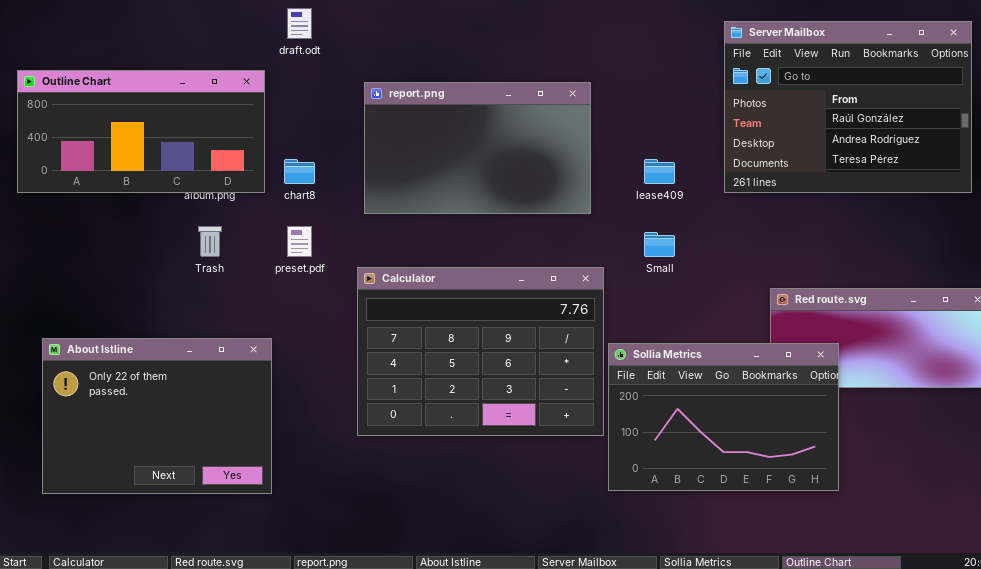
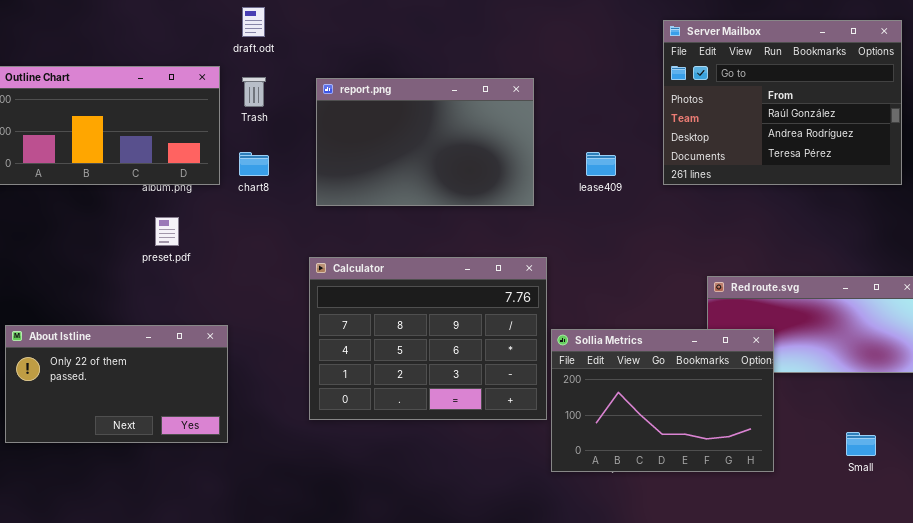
Trash: [198,226,222,257] -> [242,77,266,107], moved
preset.pdf: [287,226,312,257] -> [155,217,179,246], moved
Small: [644,232,675,257] -> [846,432,876,456], moved
About Istline: [42,338,272,494] -> [5,325,228,443], resized

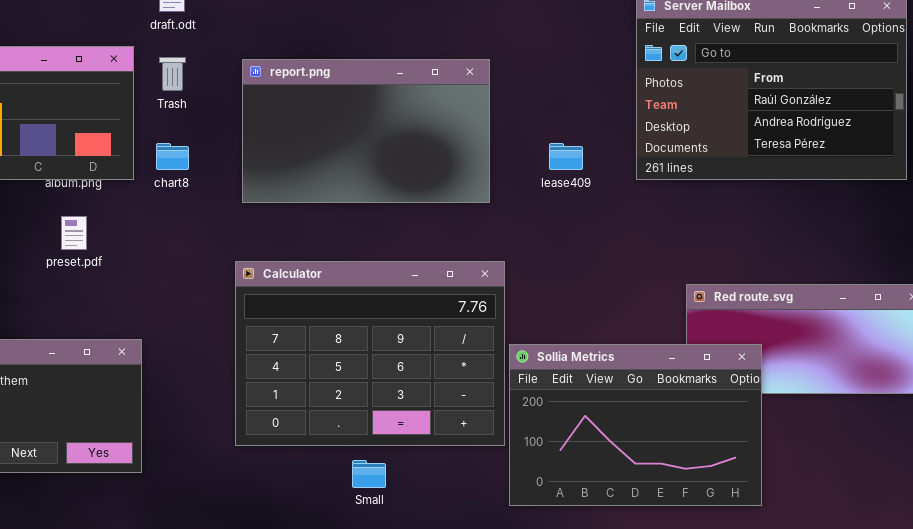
Small: [846,432,876,456] -> [352,460,386,488], moved

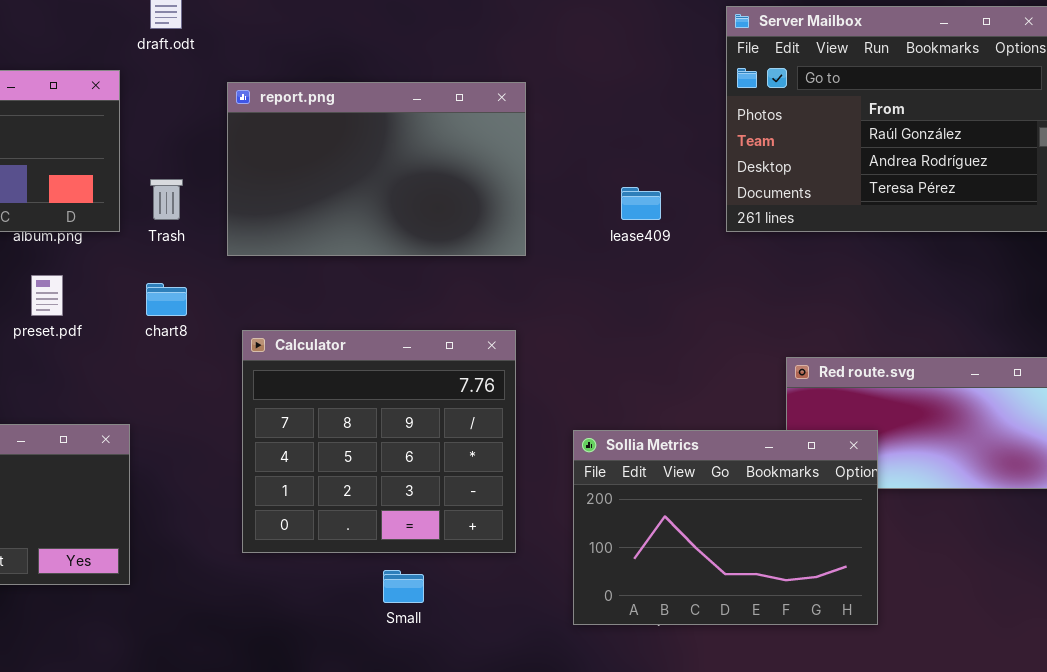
Trash: [159,57,186,91] -> [150,179,183,220], moved
report.png: [242,59,490,203] -> [227,82,526,256], moved
chart8: [156,143,189,170] -> [146,283,187,316], moved
Calculator: [235,261,505,446] -> [242,330,516,553], resized

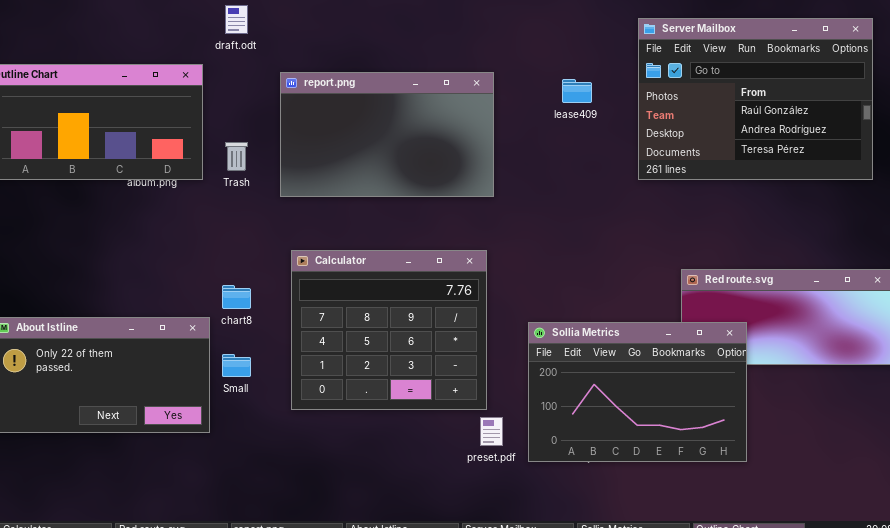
lease409: [621,187,661,220] -> [562,79,592,103], moved
preset.pdf: [31,275,63,316] -> [480,417,503,446], moved
chart8: [146,283,187,316] -> [222,285,251,309], moved
Small: [383,570,424,603] -> [222,354,251,377], moved

